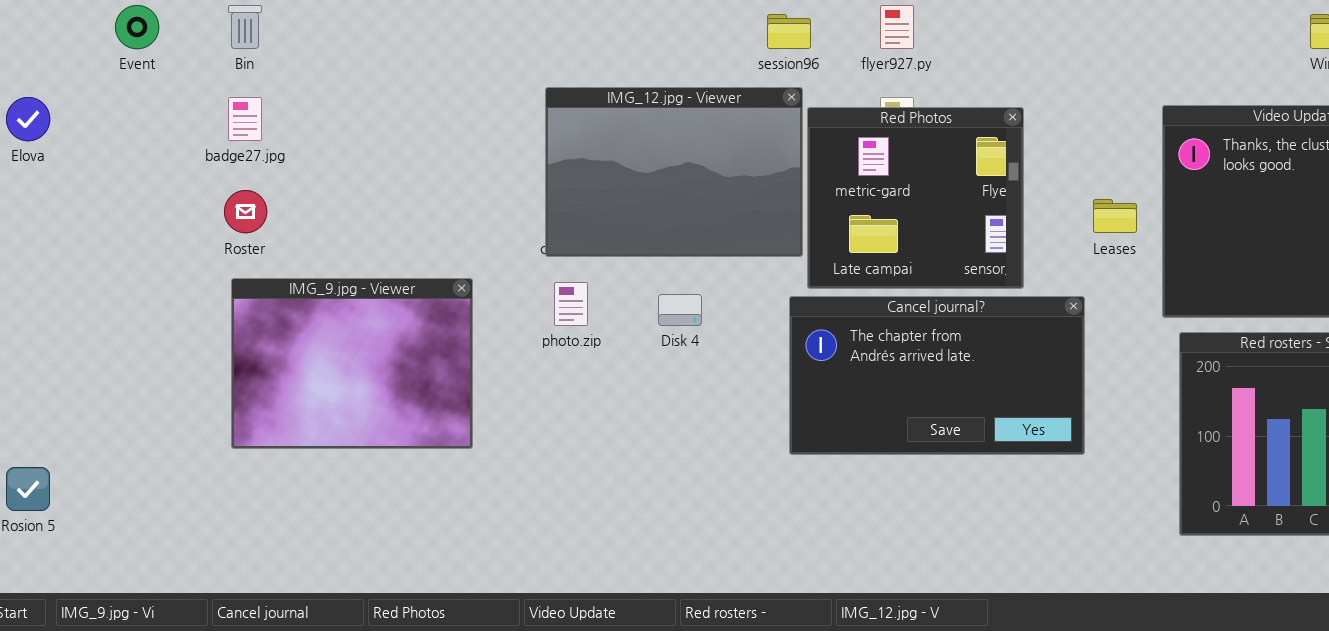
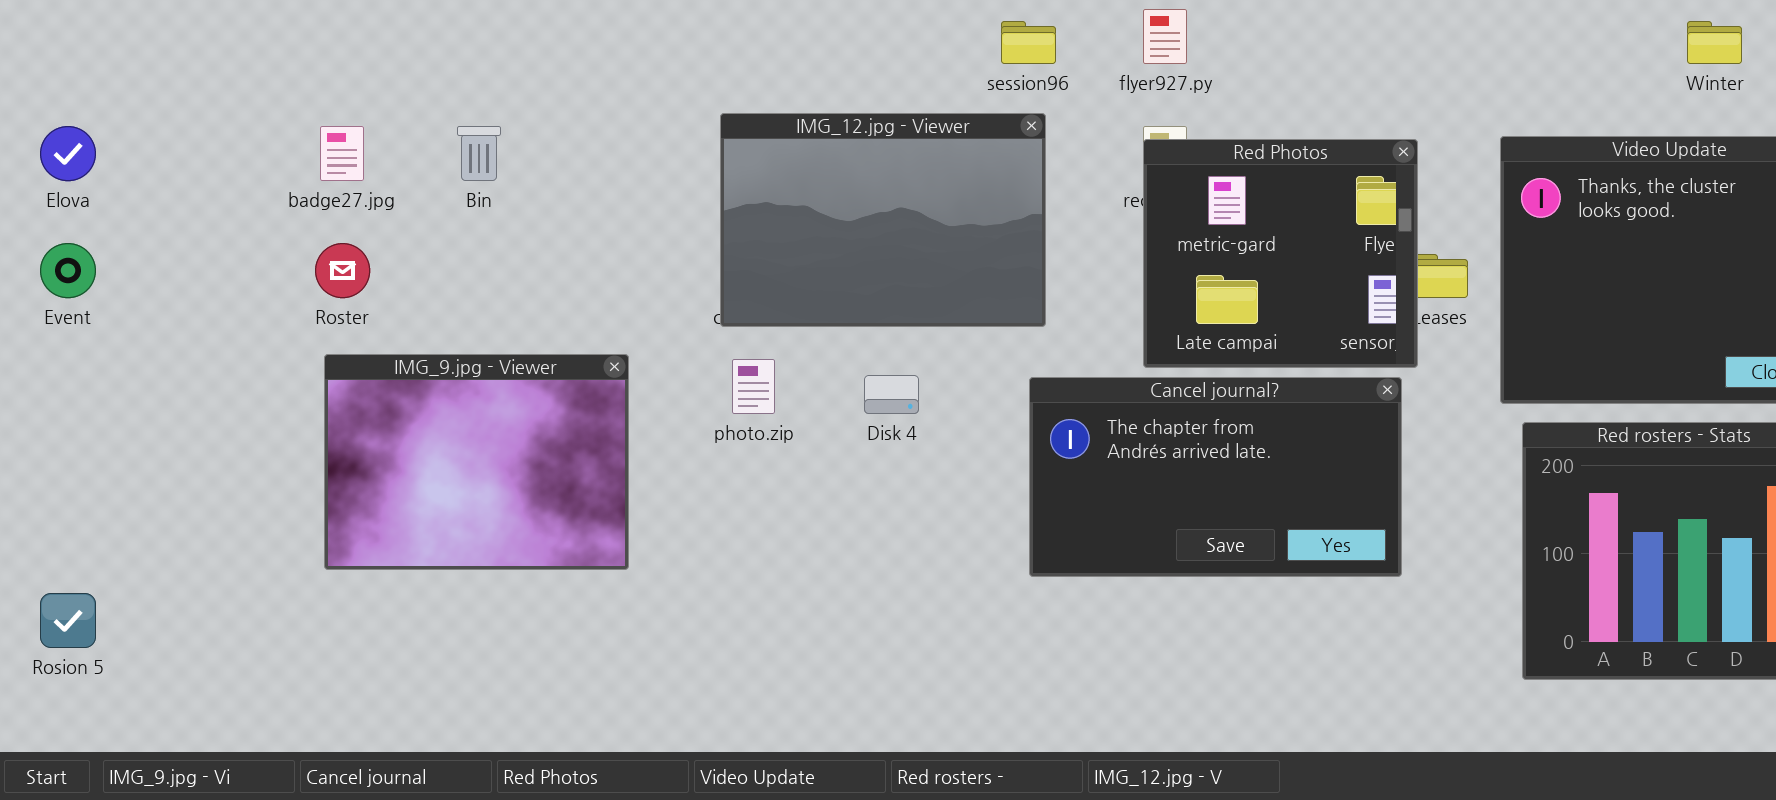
Event: [115,5,159,49] -> [40,243,96,298], moved
Bin: [228,5,262,49] -> [457,126,501,181], moved
Red Photos: [807,107,1024,289] -> [1143,139,1418,368], moved

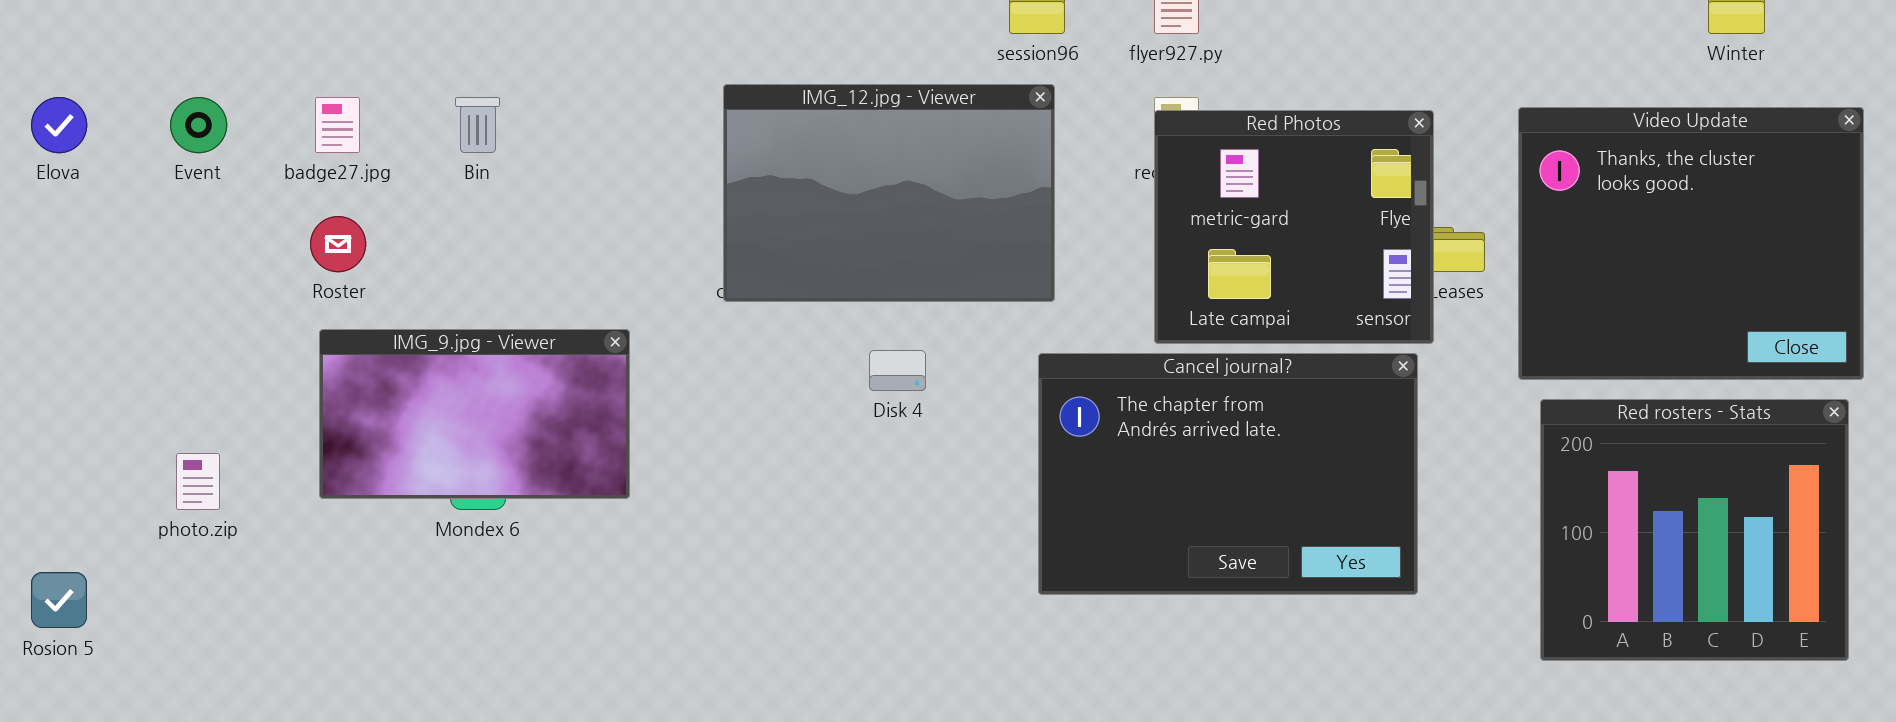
Event: [40,243,96,298] -> [170,97,227,153], moved
IMG_9.jpg - Viewer: [324,354,629,570] -> [319,329,630,499], resized
photo.zip: [732,359,775,414] -> [176,453,220,510], moved
Cancel journal?: [1029,377,1402,577] -> [1038,353,1418,595], resized

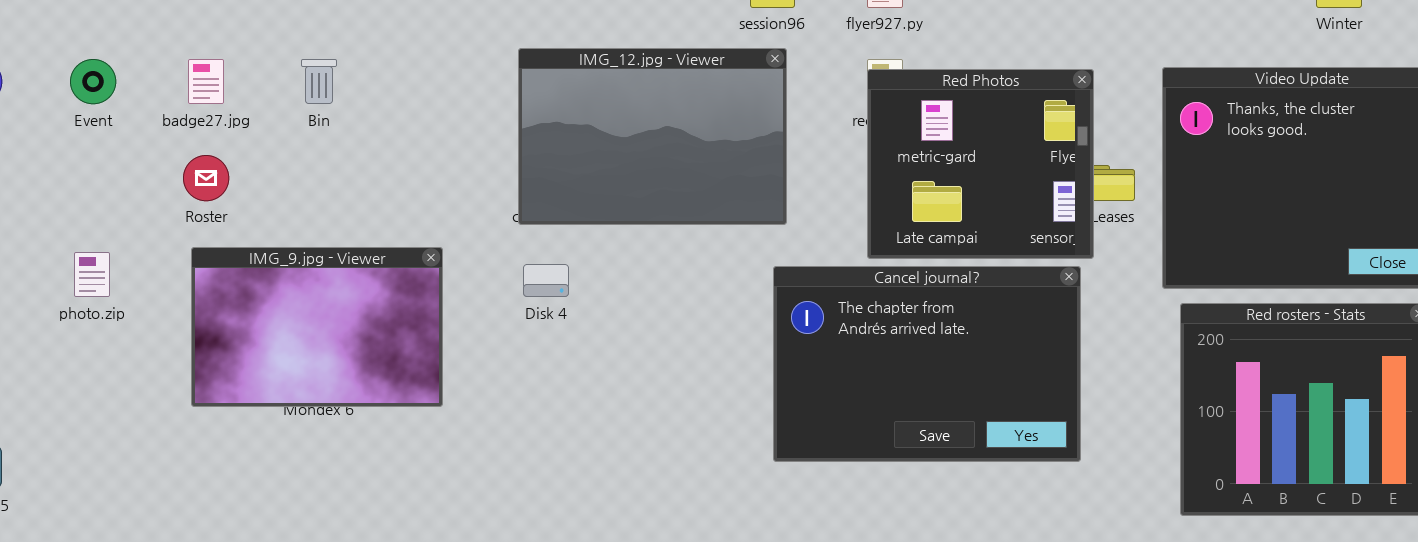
IMG_9.jpg - Viewer: [319,329,630,499] -> [191,247,443,407], resized
Disk 4: [869,350,926,391] -> [523,264,569,297], moved
photo.zip: [176,453,220,510] -> [74,252,110,297], moved

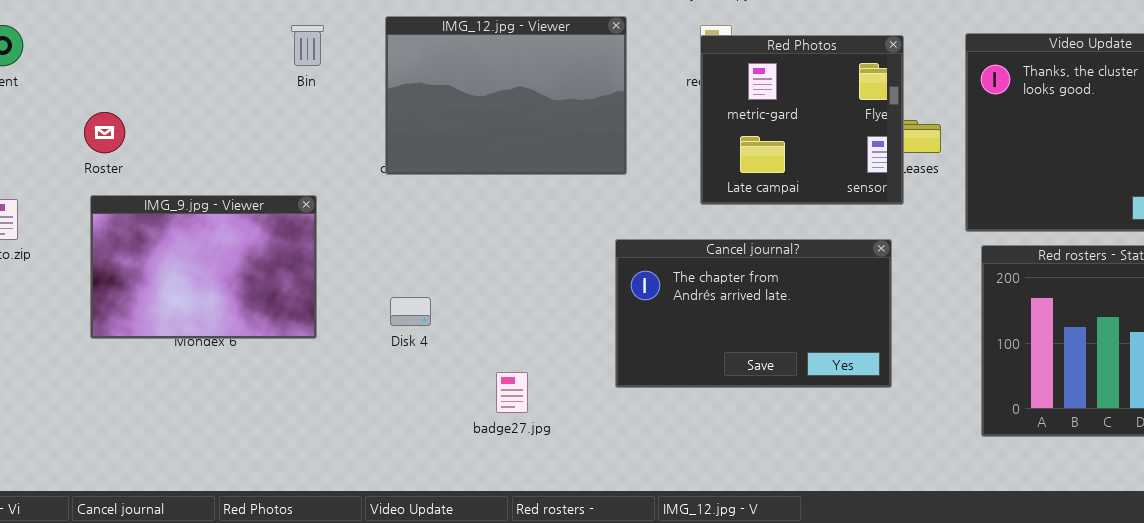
badge27.jpg: [188,59,224,104] -> [496,372,528,413], moved
Bin: [301,59,337,104] -> [291,25,324,66], moved
Disk 4: [523,264,569,297] -> [390,297,431,326], moved
Cancel journal?: [773,266,1081,462] -> [615,239,892,388], resized

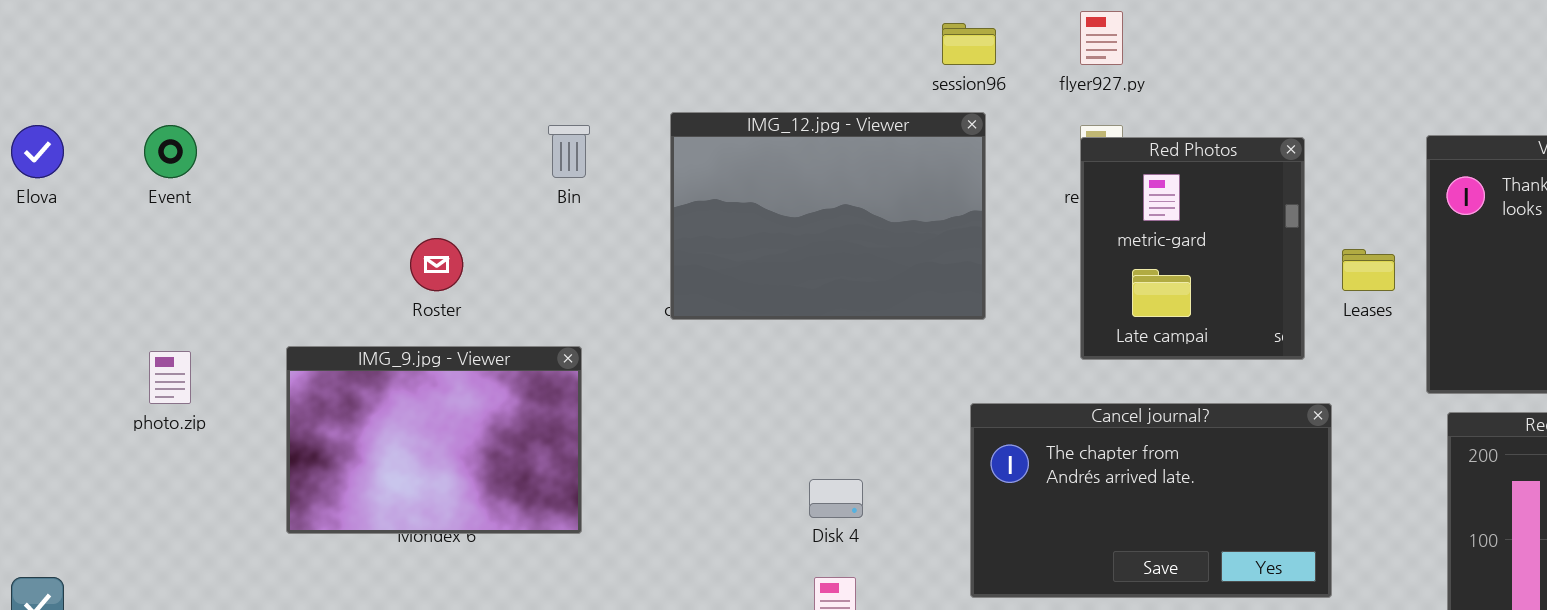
Red Photos: [700,35,904,205] -> [1080,137,1305,360], resized
Roster: [84,112,125,153] -> [410,238,463,291], moved
Disk 4: [390,297,431,326] -> [809,479,863,518], moved

